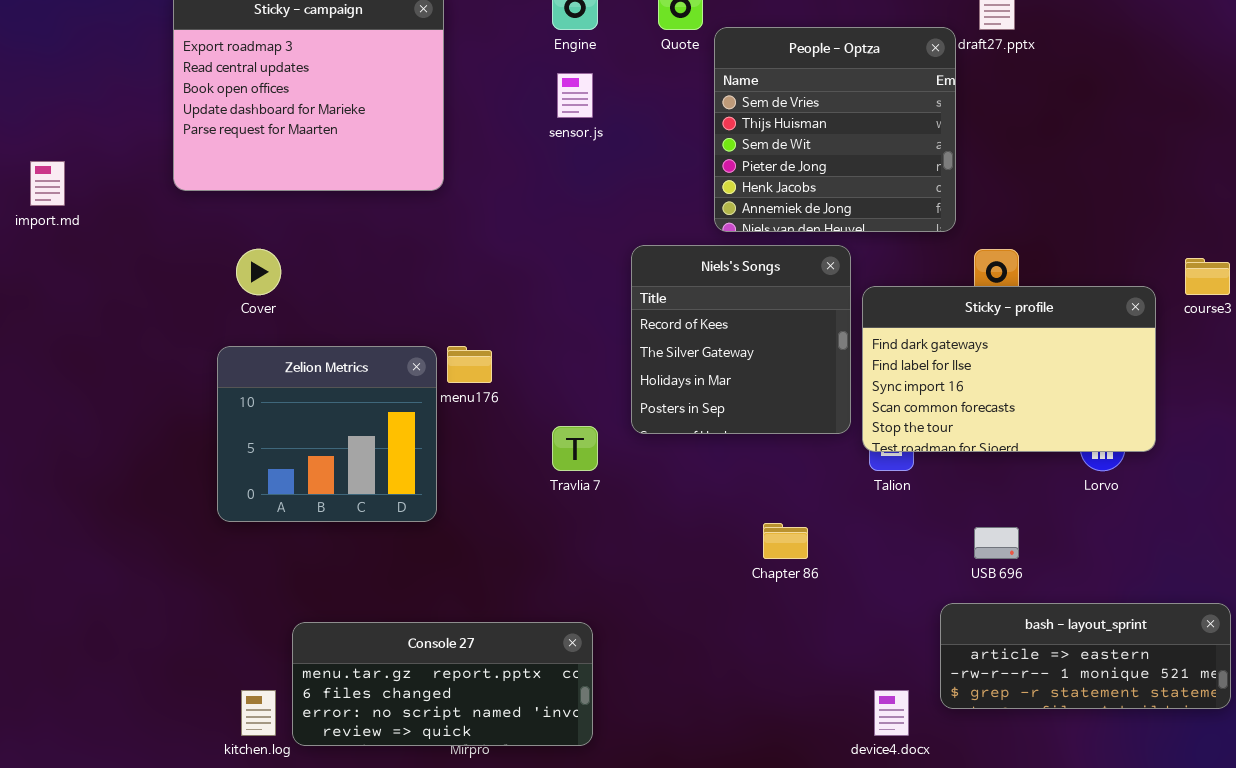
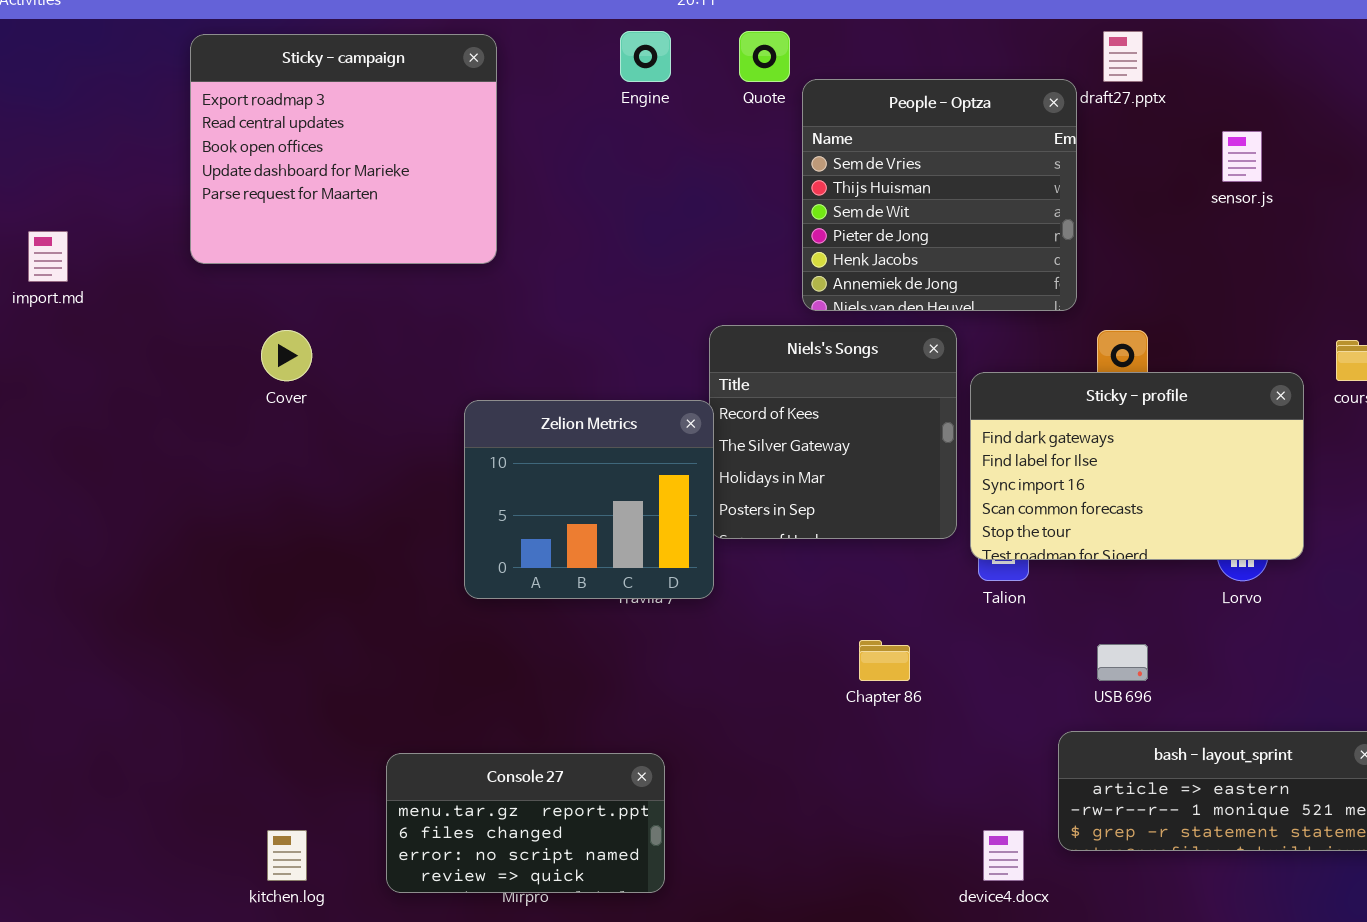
sensor.js: [557,73,593,118] -> [1222,131,1262,182], moved
Zelion Metrics: [217,346,437,522] -> [464,400,714,599], moved
Console 27: [292,622,593,746] -> [386,753,665,893], resized

